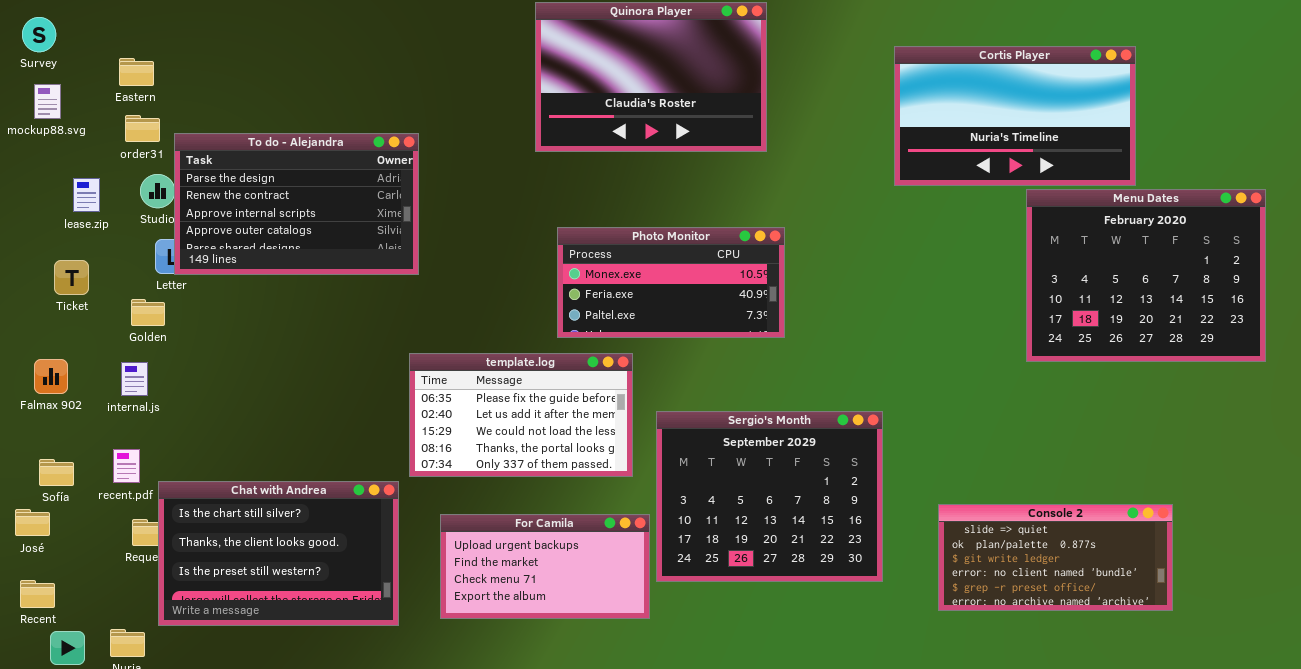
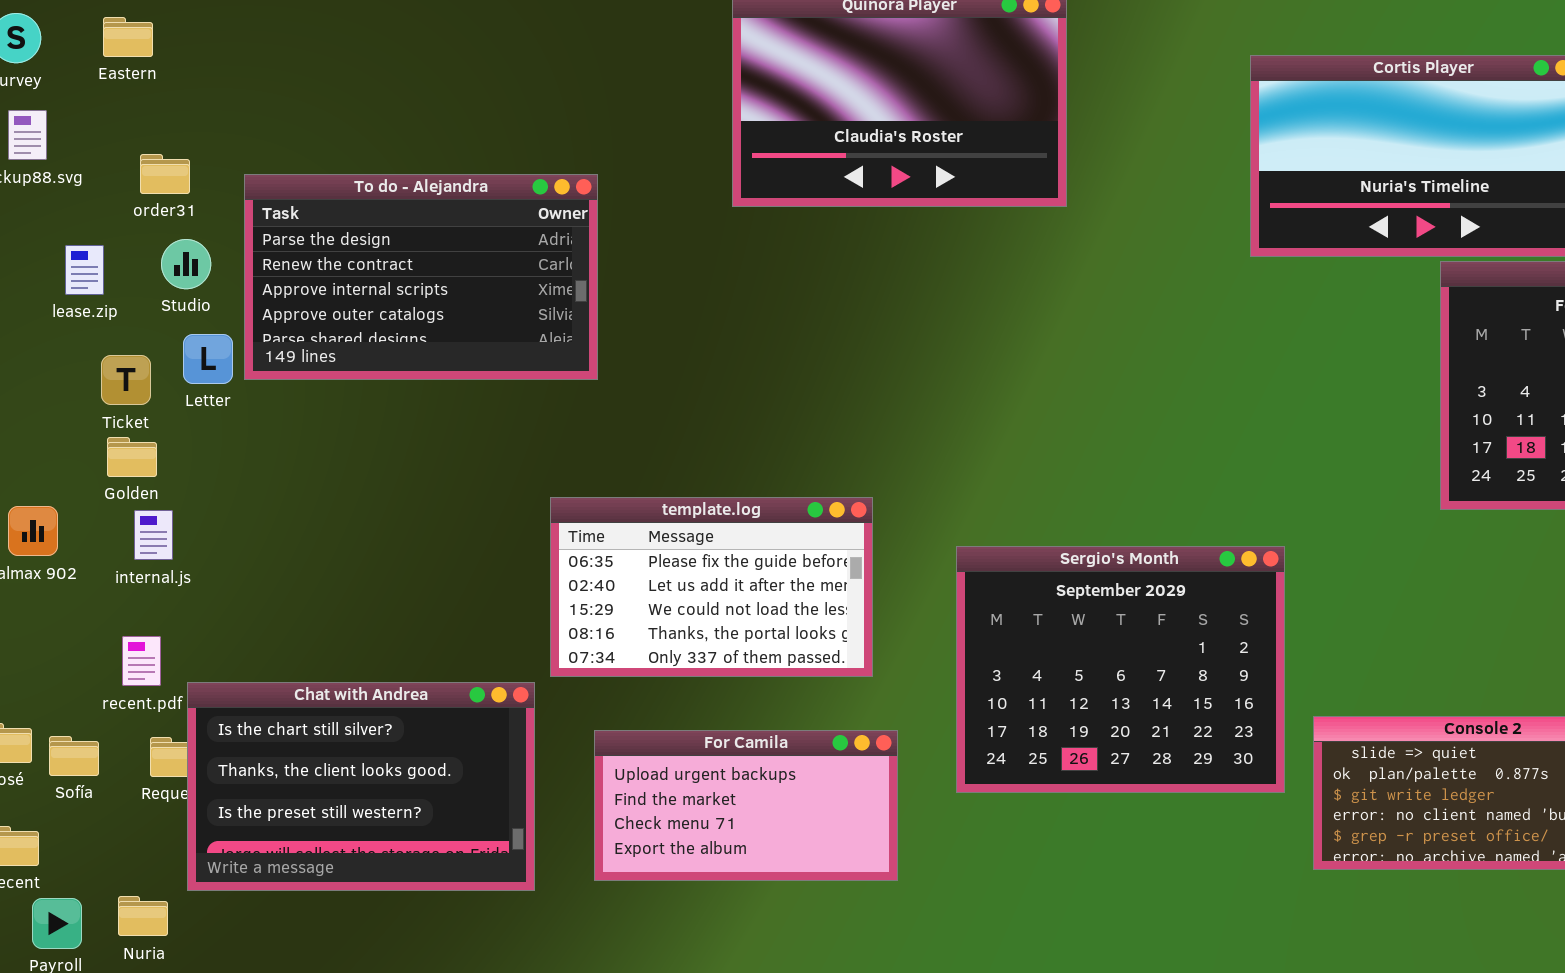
Eastern: [119,58,154,86] -> [103,17,153,57], moved
To do - Alejandra: [174,133,419,275] -> [244,174,598,380], moved
Photo Monitor: [557,227,785,338] -> none, closed
Ticket: [54,260,89,295] -> [101,355,151,405], moved
Golden: [131,299,165,326] -> [107,437,157,477], moved
Sergio's Month: [656,411,883,582] -> [956,546,1285,793], moved
Sofía: [39,459,74,486] -> [49,736,99,776], moved

